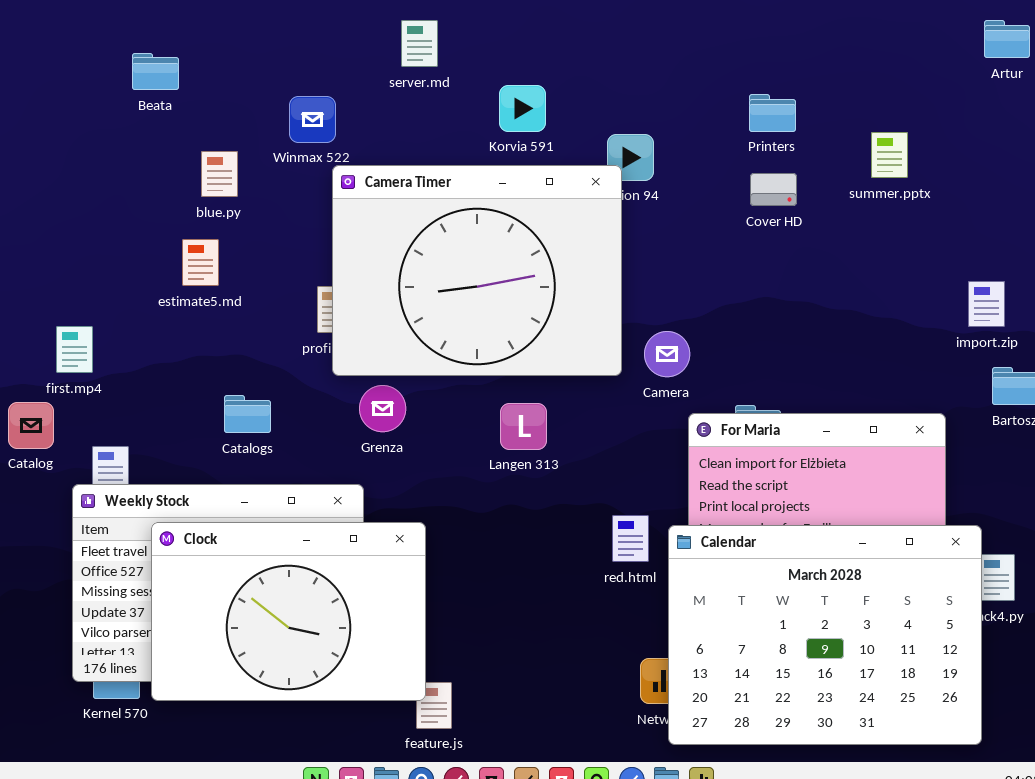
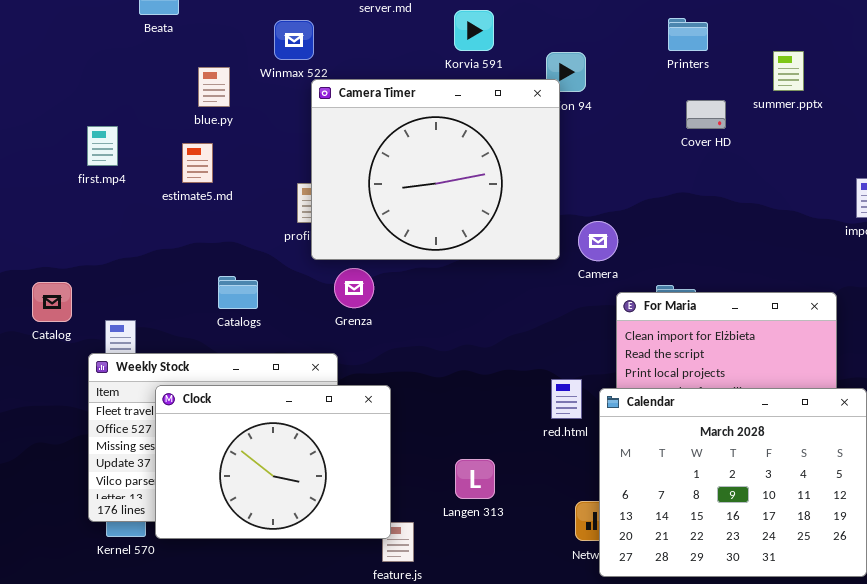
Cover HD: [750,173,797,206] -> [686,100,726,129], moved
first.mp4: [56,326,93,373] -> [87,126,118,166], moved
Langen 313: [500,403,547,450] -> [455,459,495,499], moved

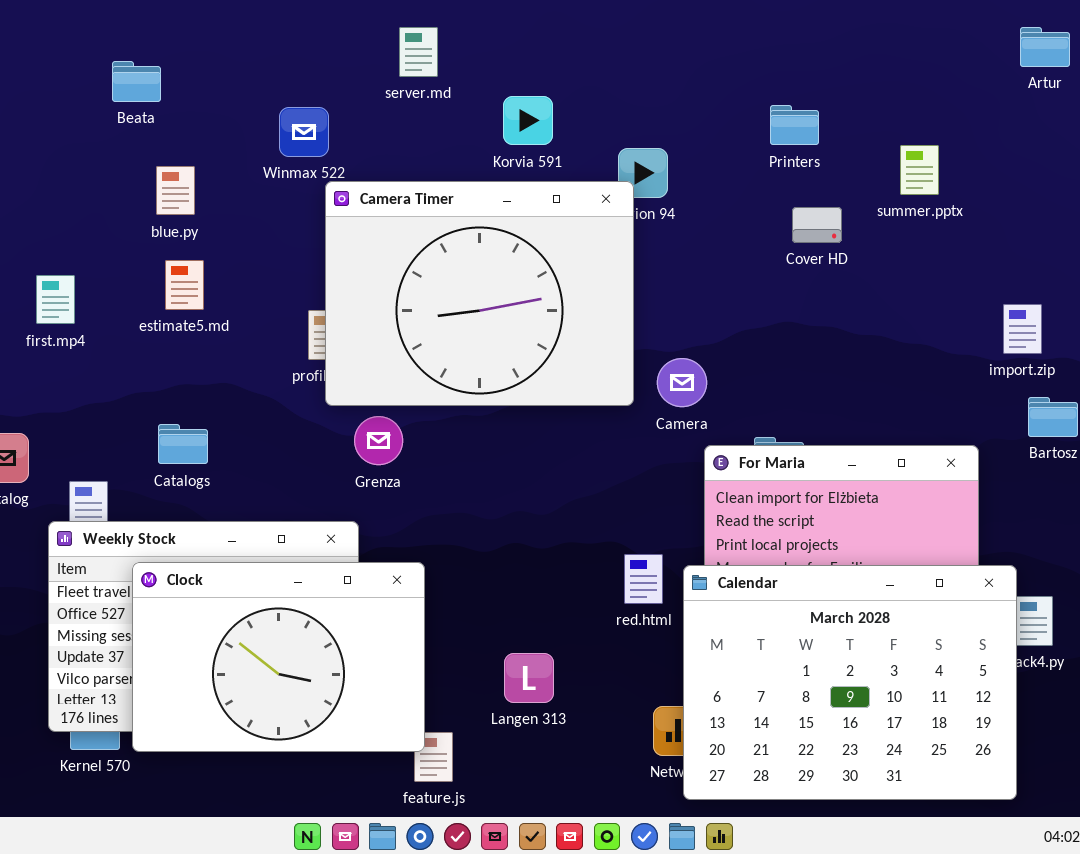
blue.py: [198,67,230,107] -> [156,166,195,215], moved
first.mp4: [87,126,118,166] -> [36,275,75,324], moved
Catalogs: [218,276,258,309] -> [158,424,208,464], moved

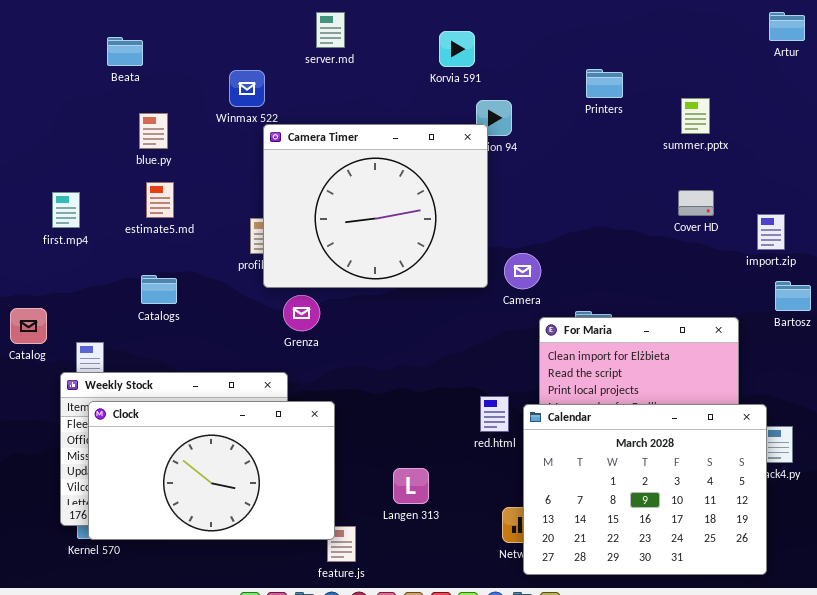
Korvia 591: [503,96,553,145] -> [439,31,475,67], moved
Cover HD: [792,207,842,243] -> [678,190,714,216], moved
Catalogs: [158,424,208,464] -> [141,275,177,304], moved
Clock: [132,562,425,752] -> [88,401,335,540], resized

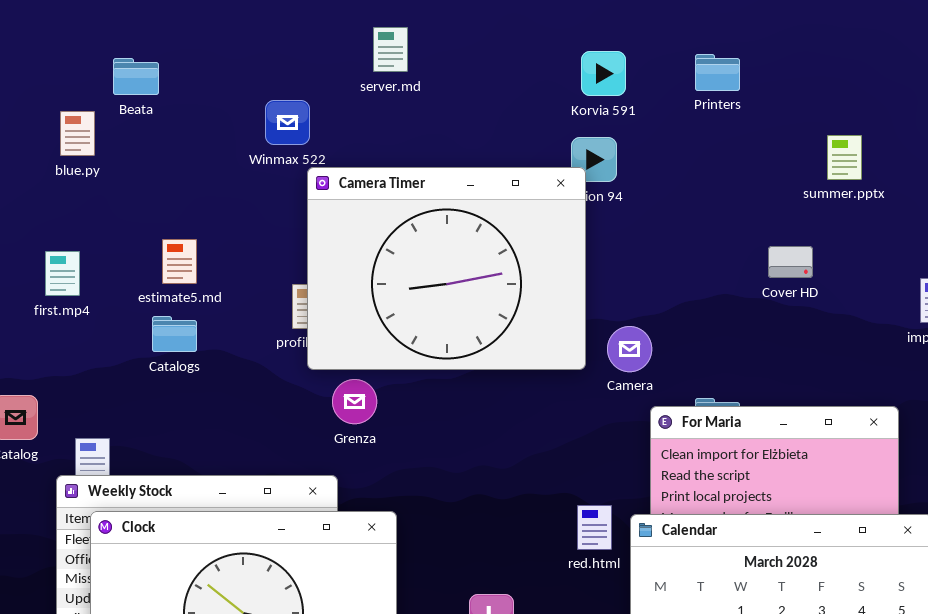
Korvia 591: [439,31,475,67] -> [581,51,626,96], moved
Printers: [586,69,623,98] -> [695,54,740,91], moved
blue.py: [139,113,168,149] -> [60,111,95,156], moved
Cover HD: [678,190,714,216] -> [768,246,813,278], moved
Catalogs: [141,275,177,304] -> [152,316,197,352], moved

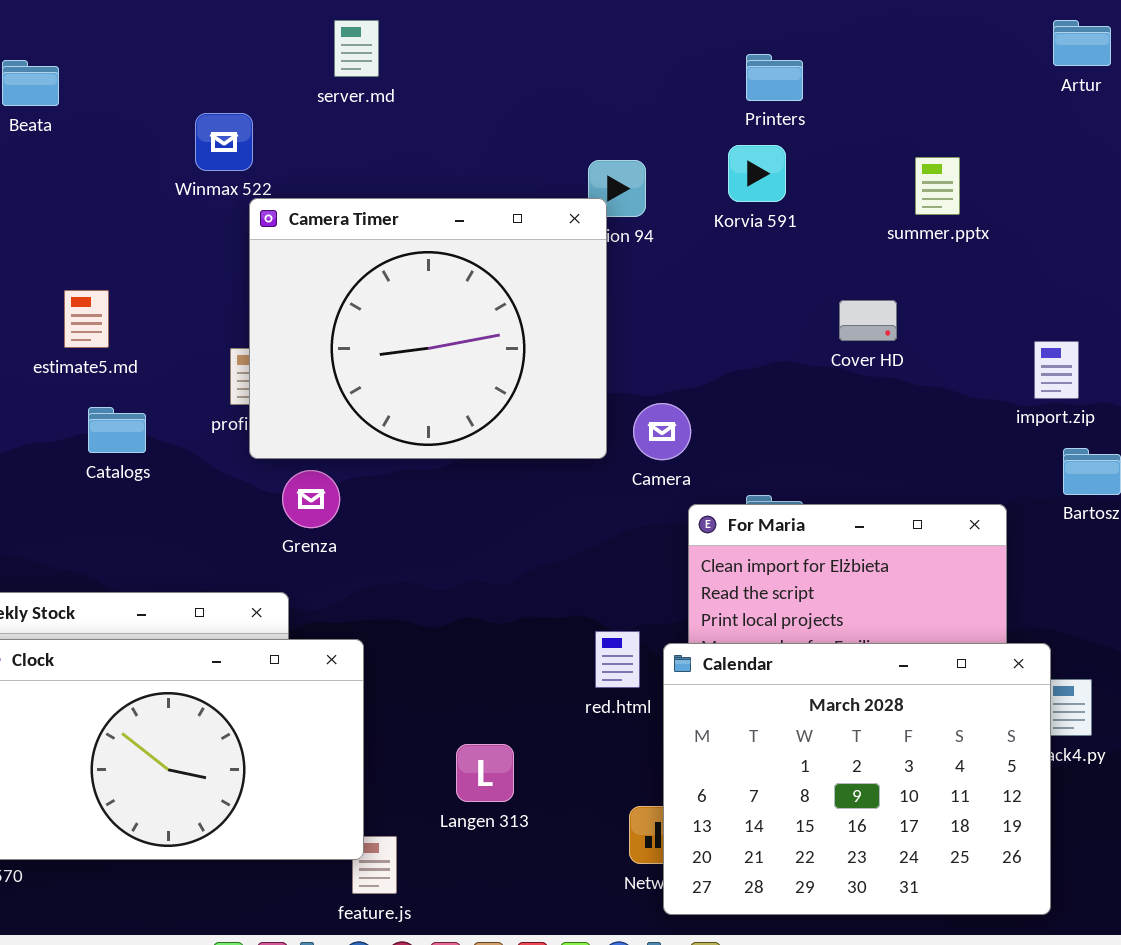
Korvia 591: [581,51,626,96] -> [728,145,786,202], moved
Catalogs: [152,316,197,352] -> [88,407,146,453], moved

